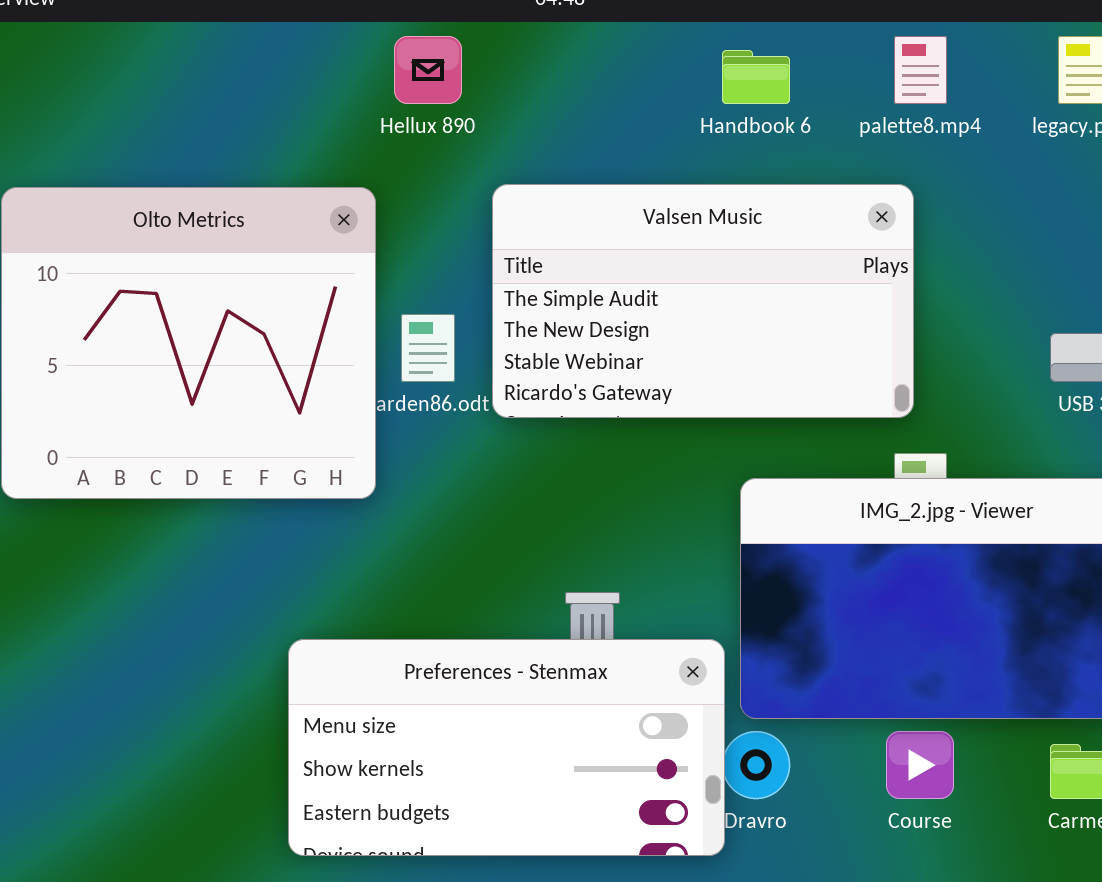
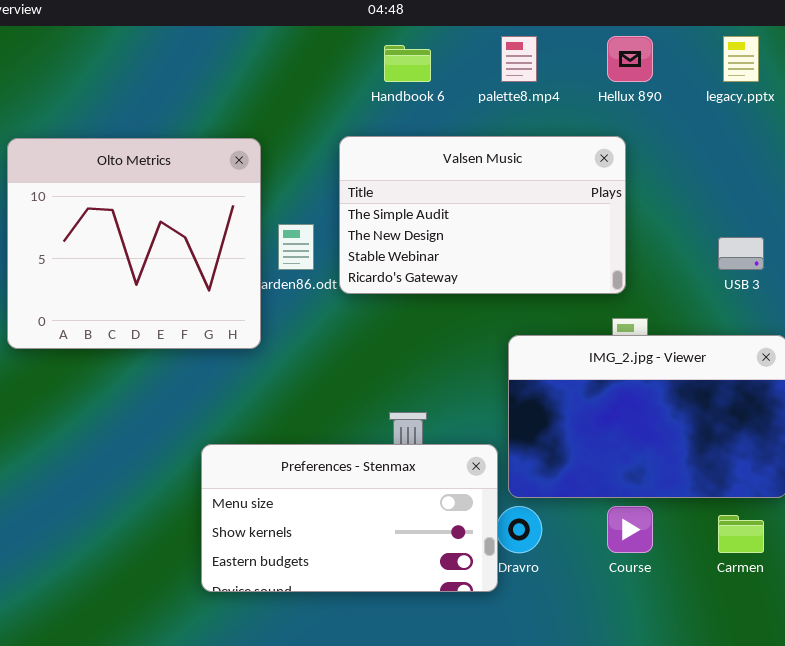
Hellux 890: [394,36,462,104] -> [607,36,653,82], moved
palette8.mp4: [894,36,947,104] -> [501,36,537,82], moved
Handbook 6: [722,50,790,104] -> [384,45,431,82], moved

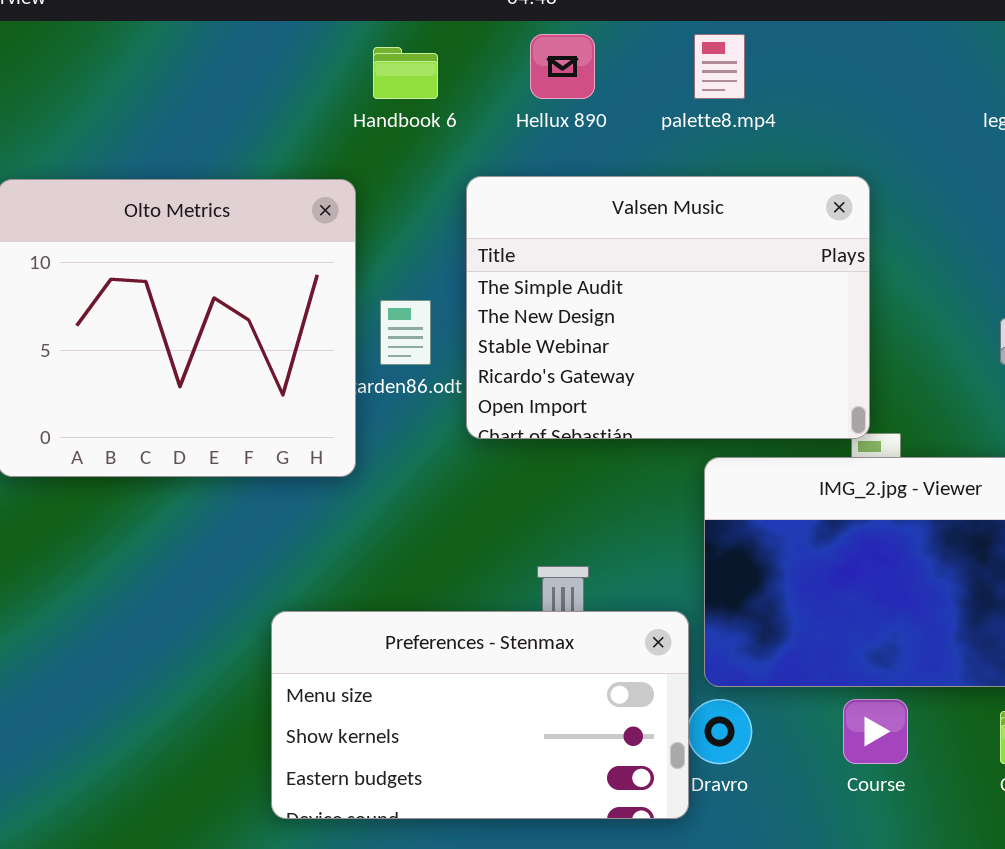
Hellux 890: [607,36,653,82] -> [530,34,595,99], moved
Handbook 6: [384,45,431,82] -> [373,47,438,99], moved
Valsen Music: [339,136,626,294] -> [466,176,870,439], resized

